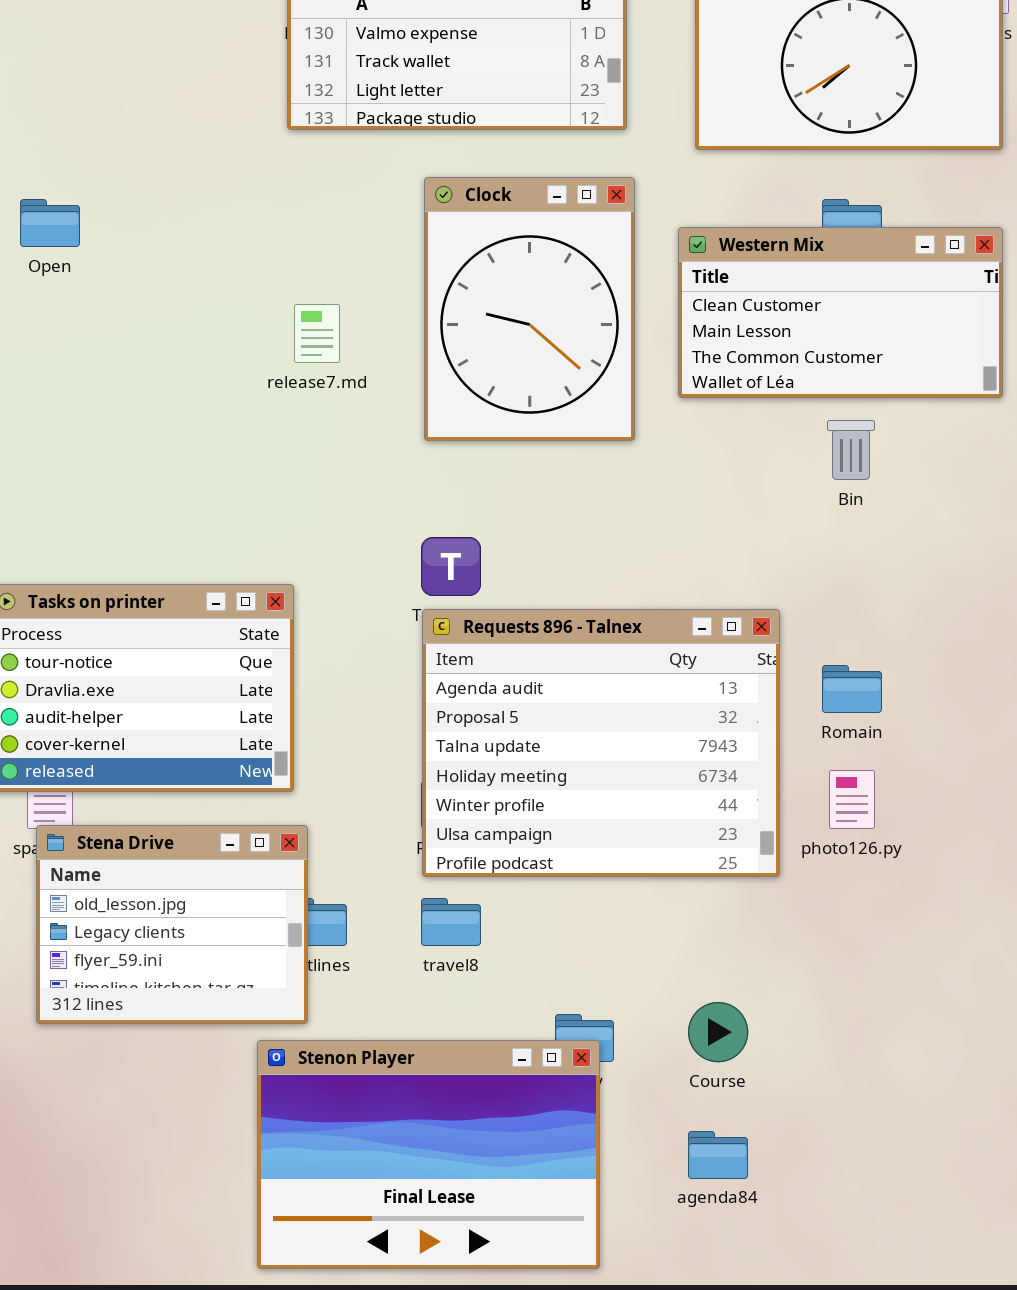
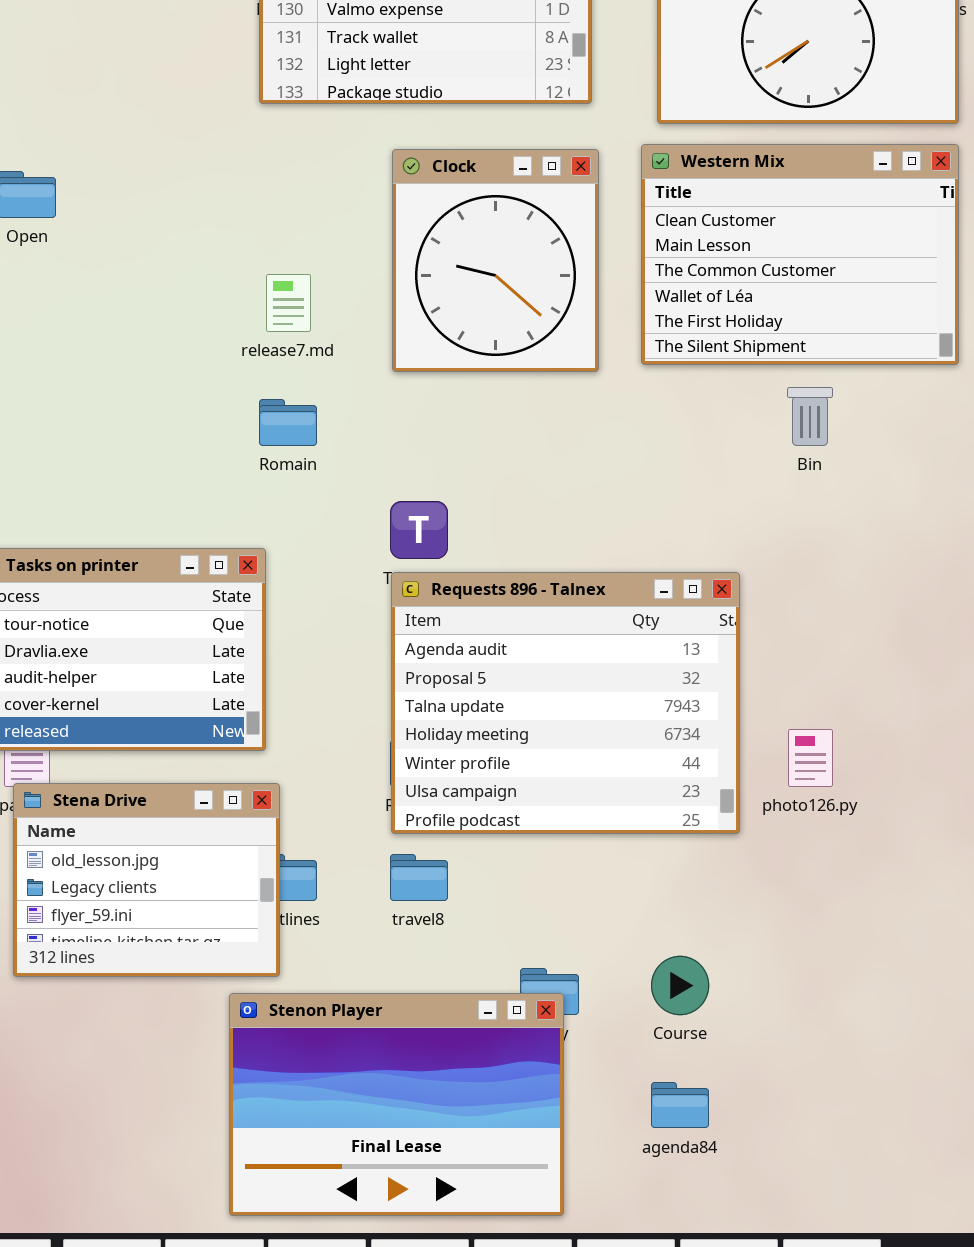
Clock: [424,177,635,441] -> [392,149,599,372], resized
Western Mix: [678,227,1003,398] -> [641,144,959,365], resized
Romain: [822,665,882,713] -> [259,399,317,446], moved

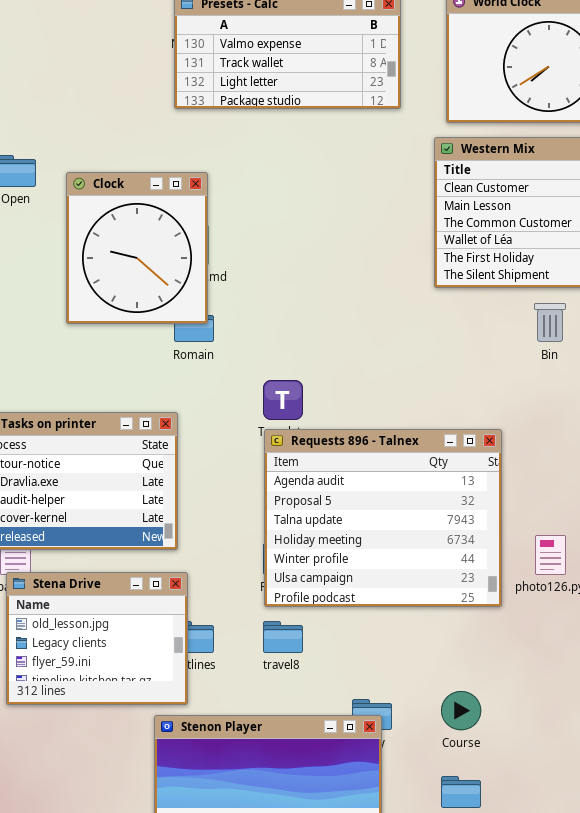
Clock: [392,149,599,372] -> [66,172,208,324], moved

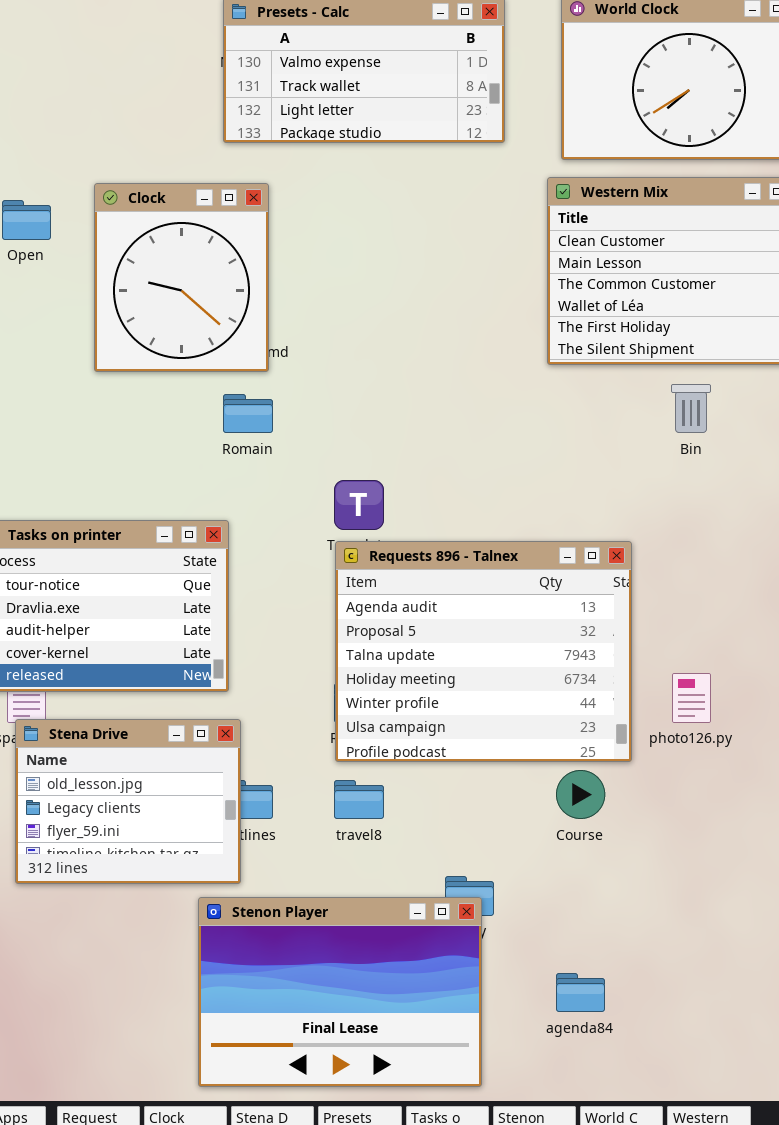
Clock: [66,172,208,324] -> [94,183,269,372], moved
Course: [441,691,481,730] -> [556,770,605,819], moved

